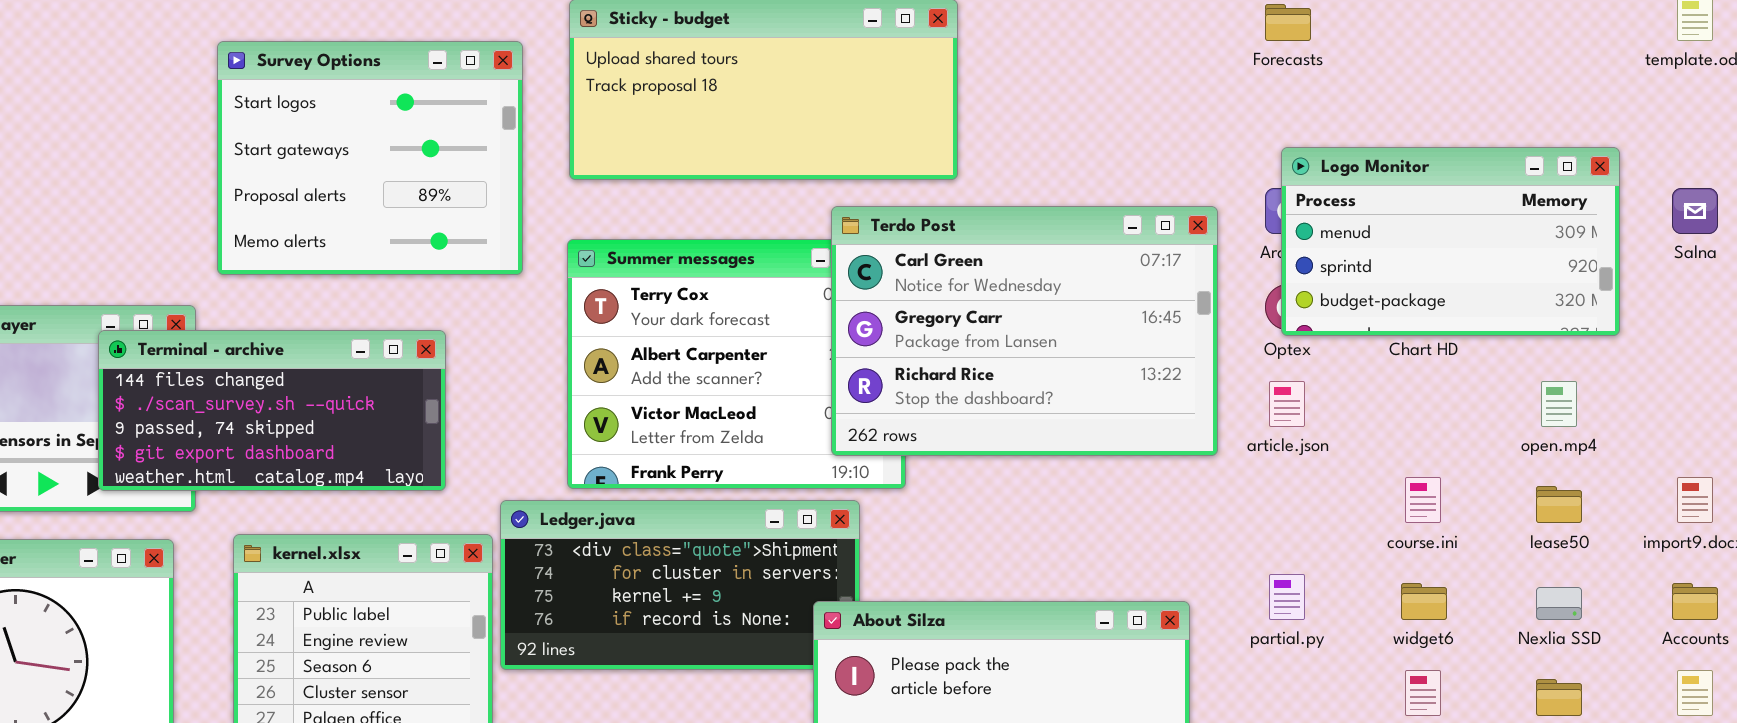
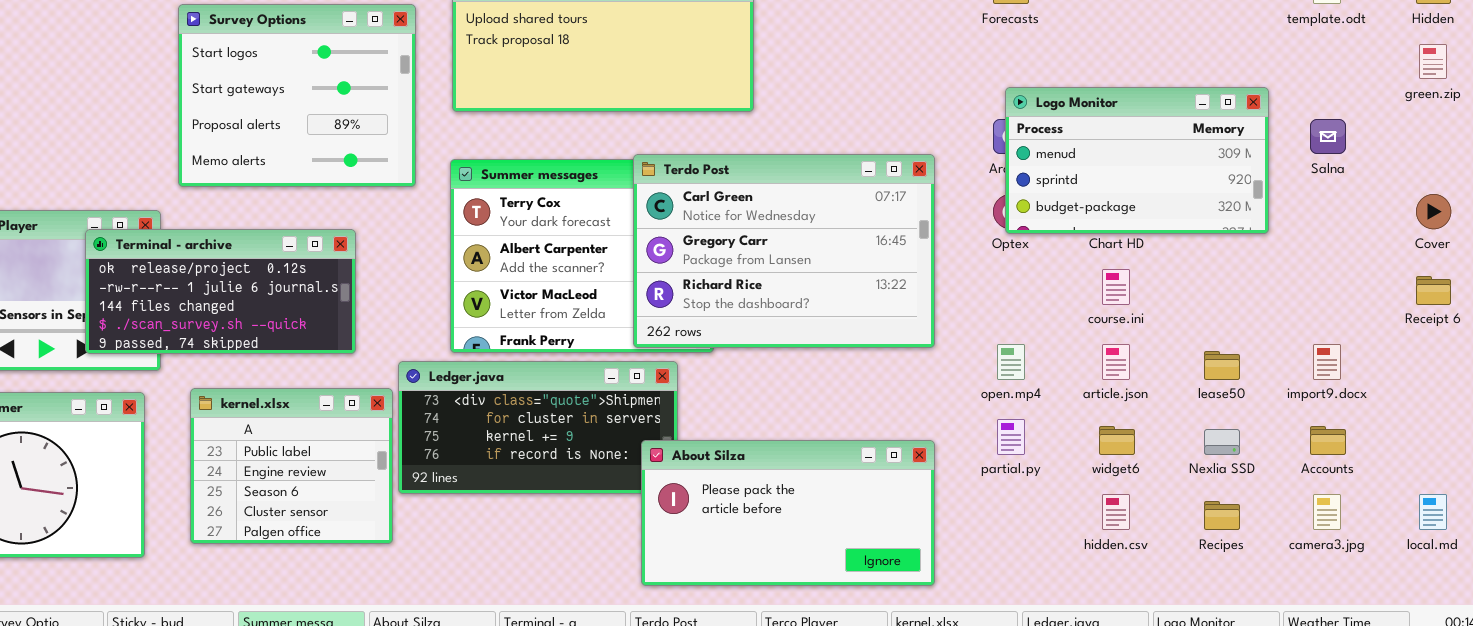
Terdo Post: [831,206,1218,456] -> [633,154,935,348], moved
Terminal - archive: [98,330,446,491] -> [85,229,356,354], scrolled up 2 rows
article.json: [1269,381,1305,427] -> [1102,344,1130,380], moved
open.mp4: [1541,381,1577,427] -> [997,344,1025,380], moved
course.ini: [1405,477,1441,523] -> [1102,269,1130,305], moved

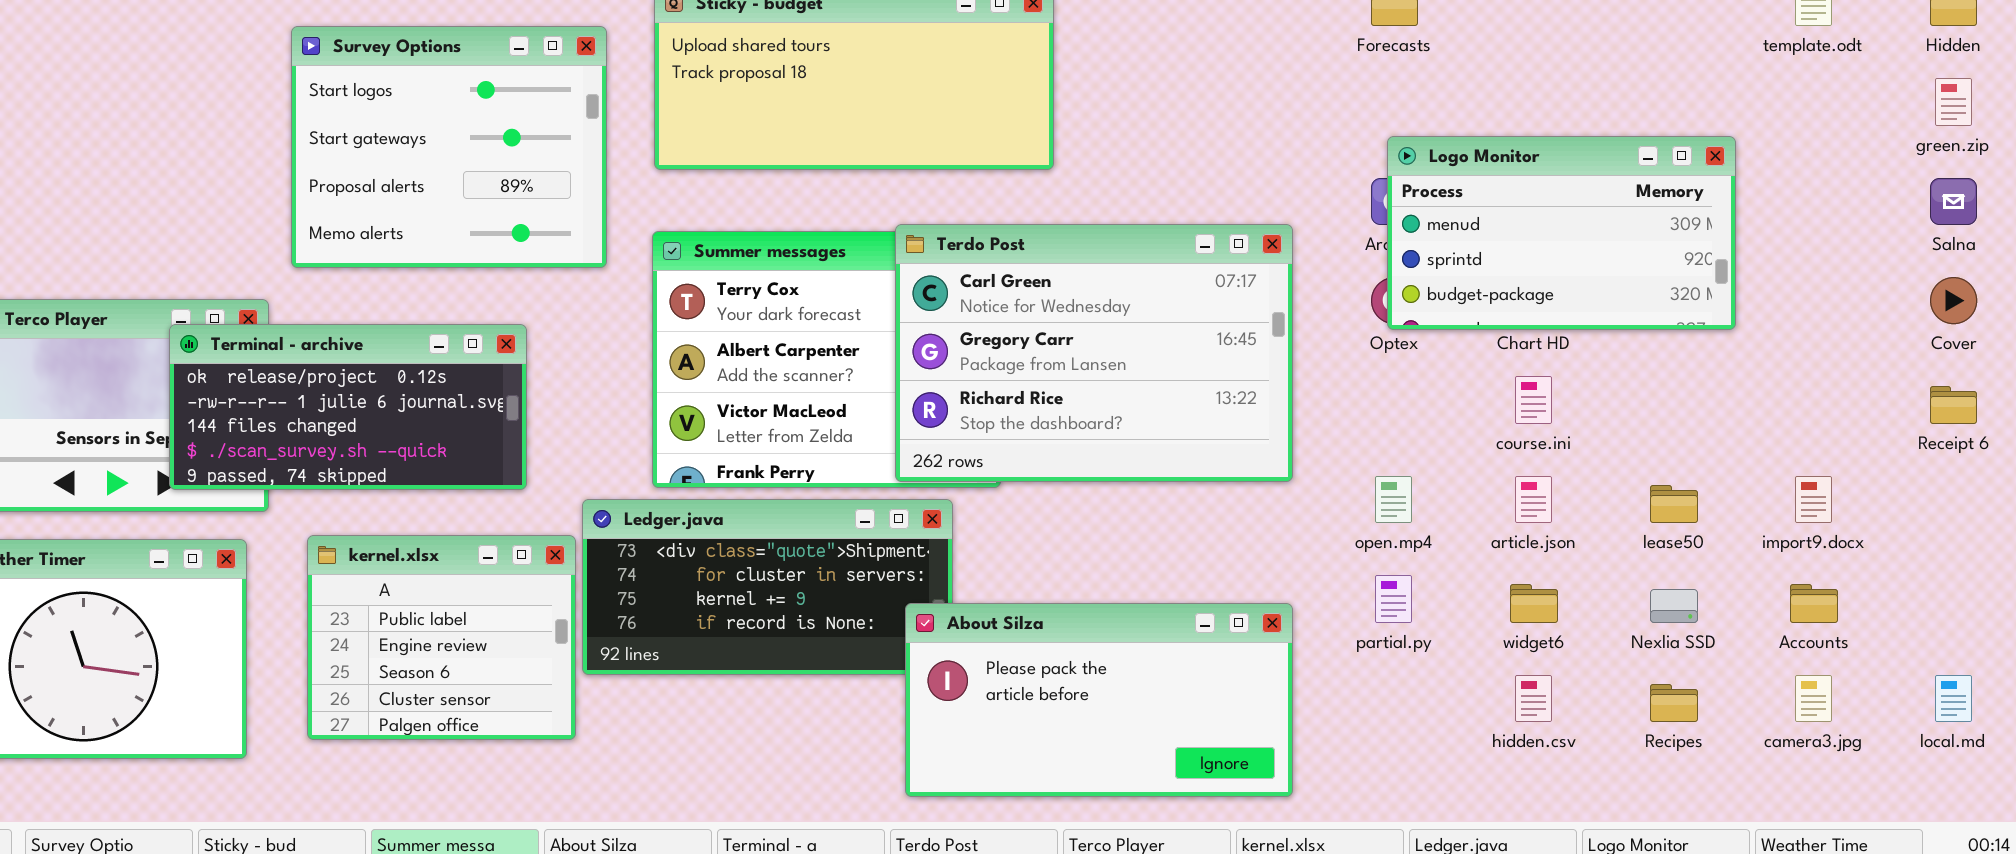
Salna: [1310,119,1346,154] -> [1930,178,1977,225], moved

